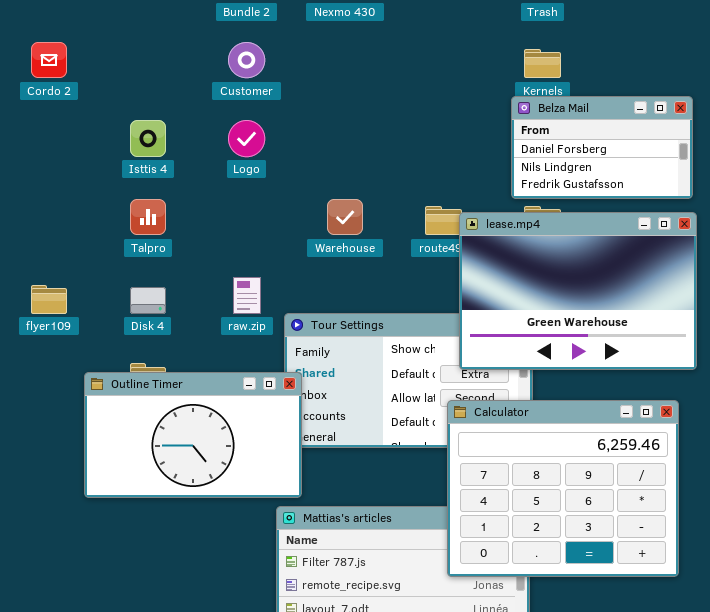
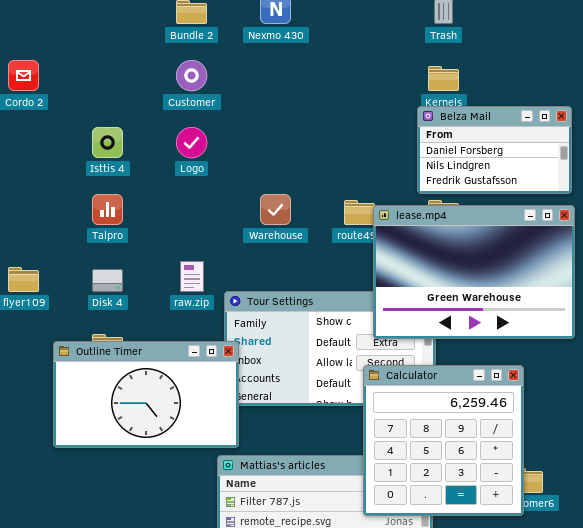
Calculator: [447,400,679,577] -> [363,365,524,516], resized

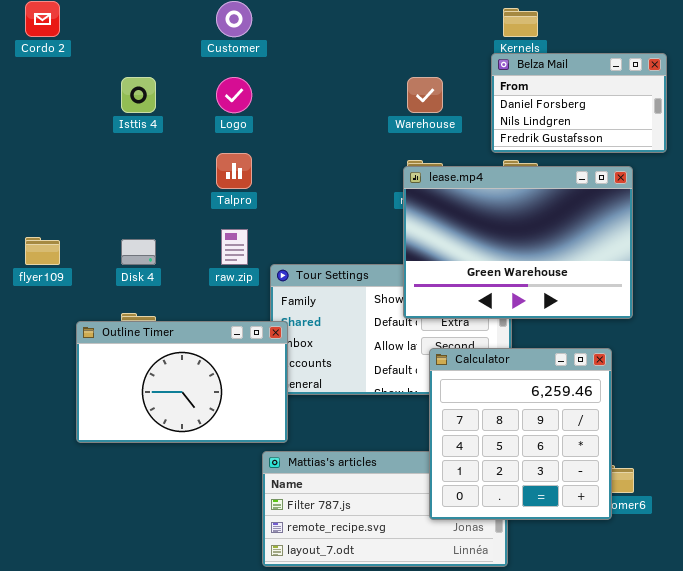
Talpro: [92,194,123,225] -> [216,153,252,189], moved
Warehouse: [260,194,291,225] -> [407,77,443,113], moved
lease.mp4: [373,205,575,339] -> [403,166,633,319], moved

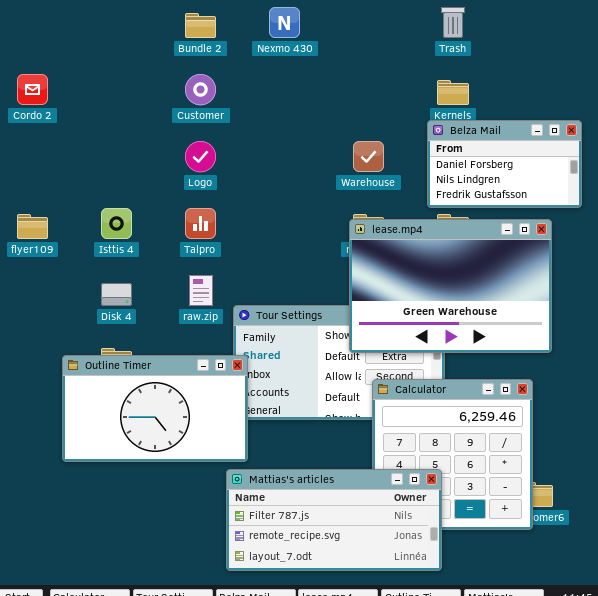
Isttis 4: [121,77,156,113] -> [101,208,132,239], moved
flyer109: [25,237,60,265] -> [17,214,48,239], moved
Mattias's articles: [262,451,508,567] -> [226,469,442,571], raised

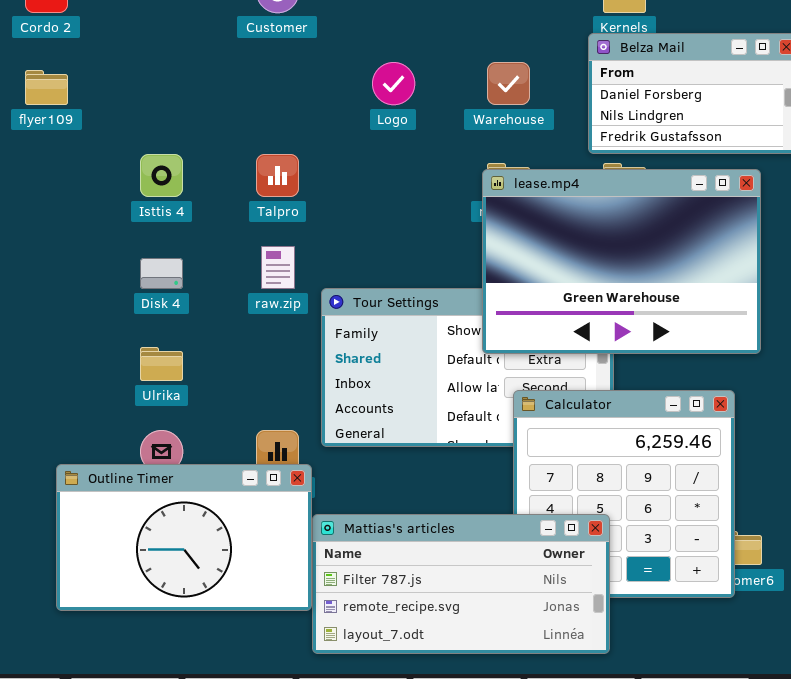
Logo: [185,141,216,172] -> [372,62,415,105], moved
flyer109: [17,214,48,239] -> [25,70,68,105], moved
Outline Timer: [62,355,248,462] -> [56,464,312,611], moved

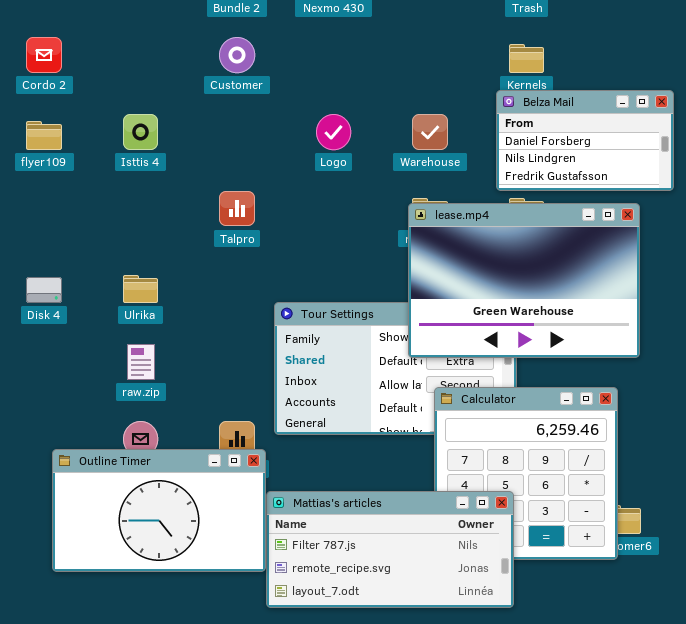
Isttis 4: [140,154,183,197] -> [123,114,158,150], moved
raw.zip: [261,246,295,289] -> [127,344,155,380], moved
Disk 4: [140,258,183,289] -> [26,277,62,303], moved
Ulrika: [140,347,183,381] -> [123,275,158,303], moved

